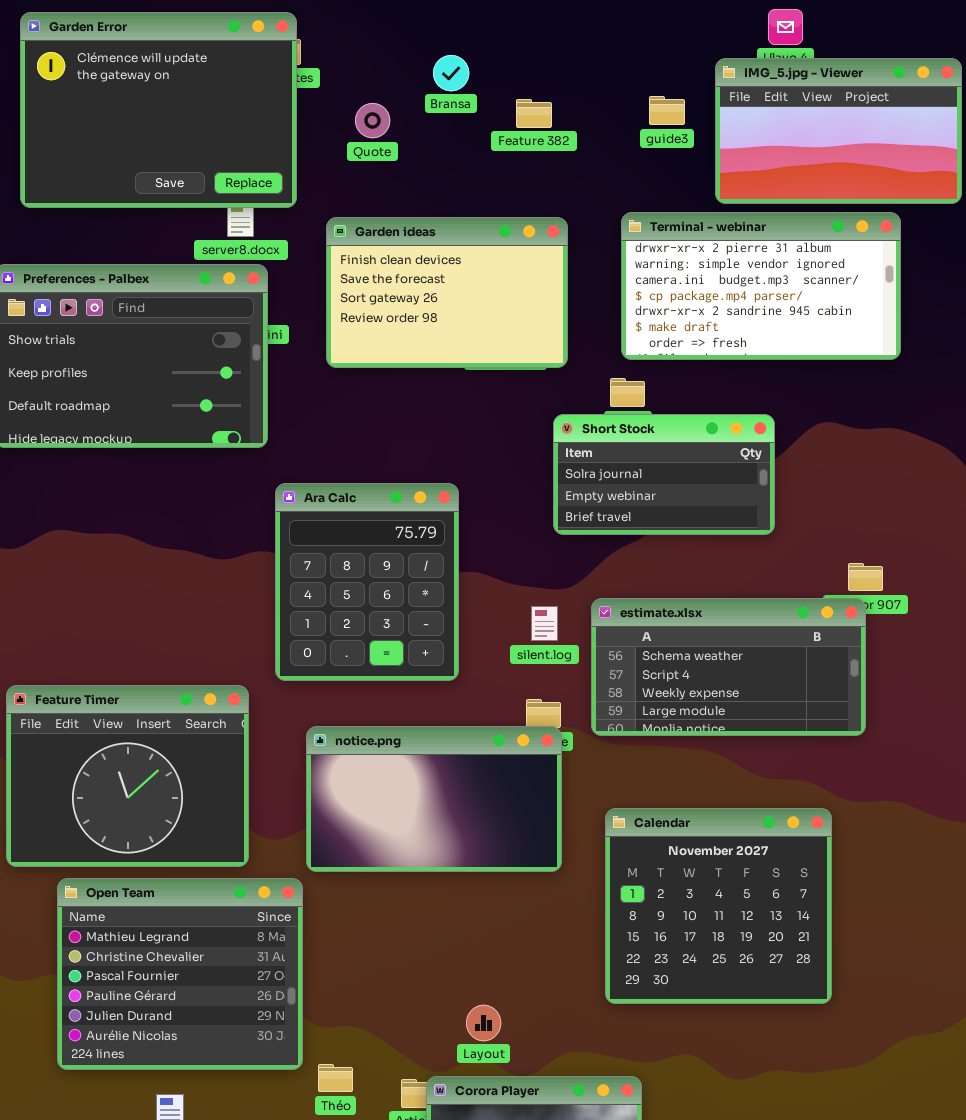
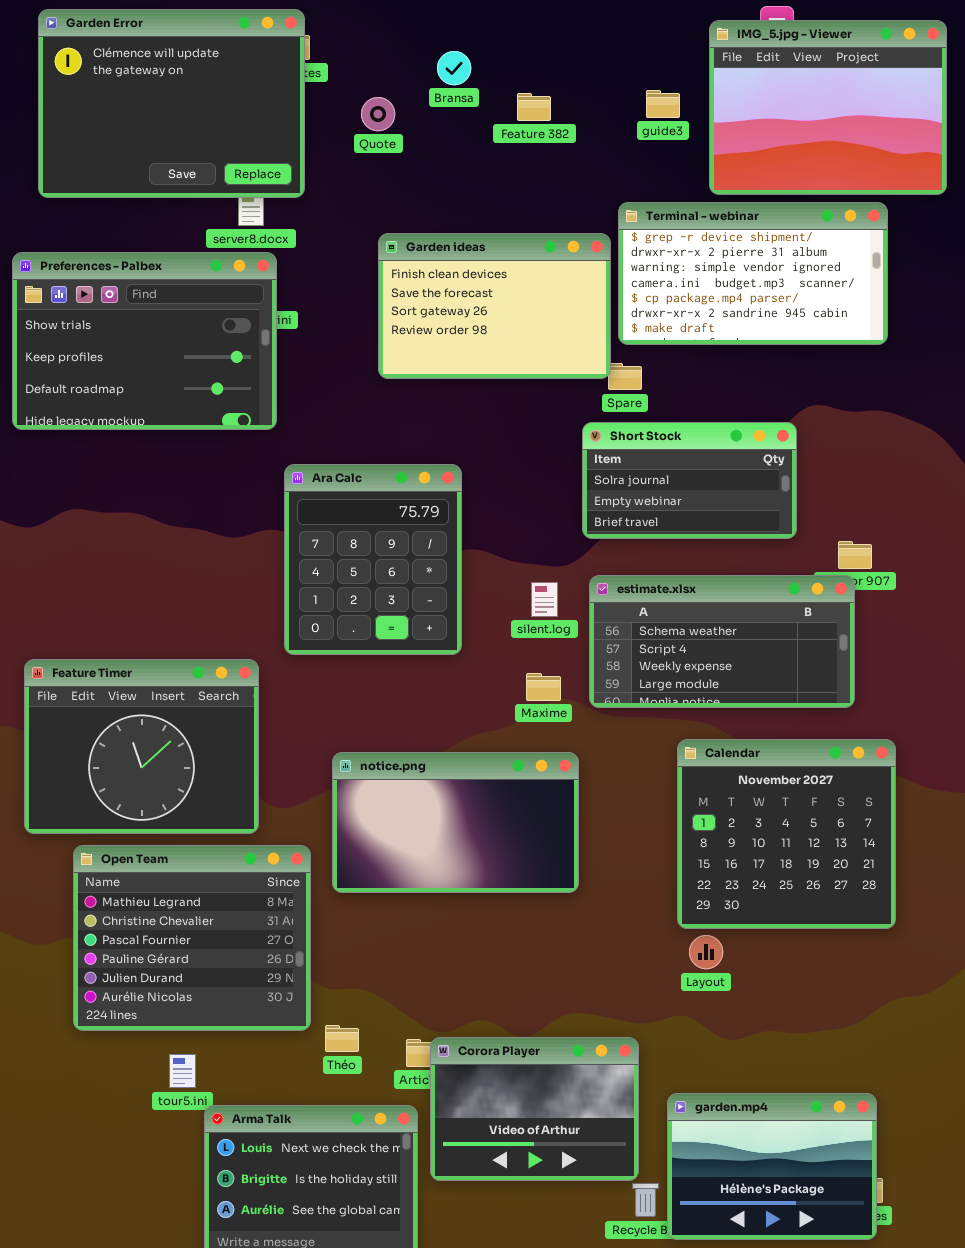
IMG_5.jpg - Viewer: [715,58,962,204] -> [709,20,947,195], resized
Terminal - webinar: [621,212,901,360] -> [618,202,888,345], scrolled up 1 row
Garden ideas: [326,217,568,368] -> [378,233,611,379], moved
Short Stock: [553,414,775,535] -> [582,422,797,539], moved
notice.png: [306,726,562,872] -> [332,752,579,893], moved
Calendar: [605,808,832,1004] -> [677,739,896,929], moved
Layout: [466,1005,501,1041] -> [689,935,723,969], moved

